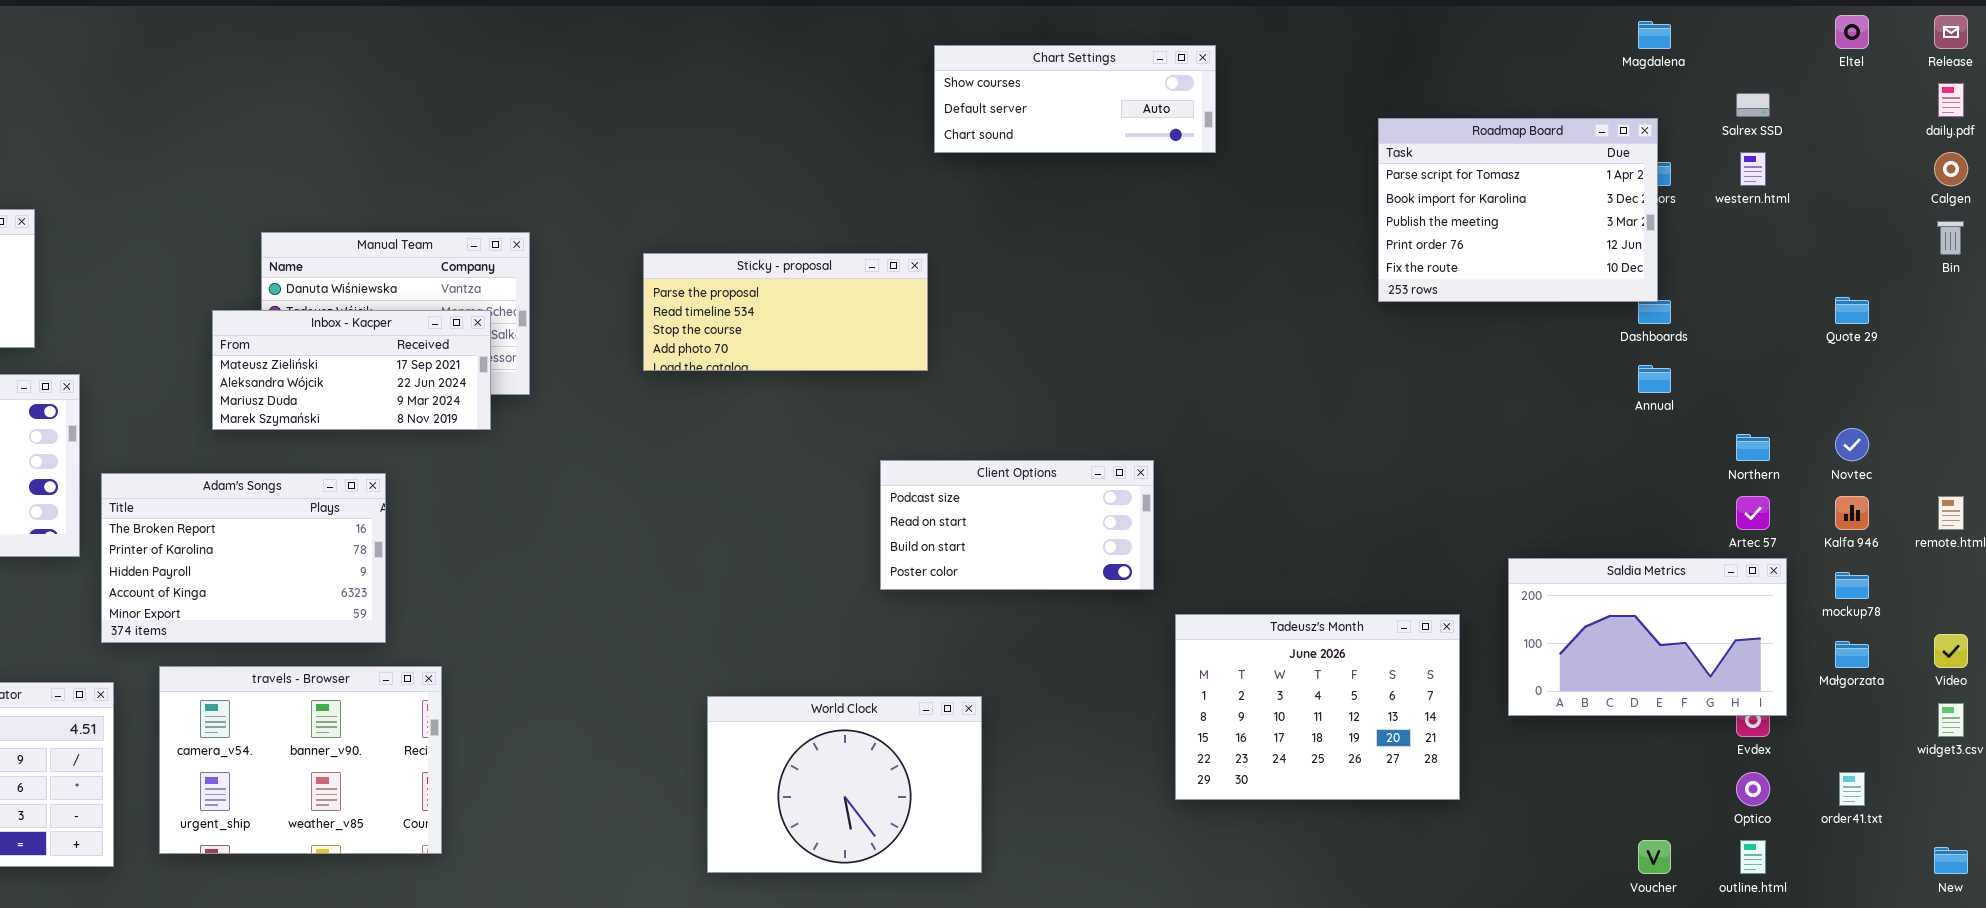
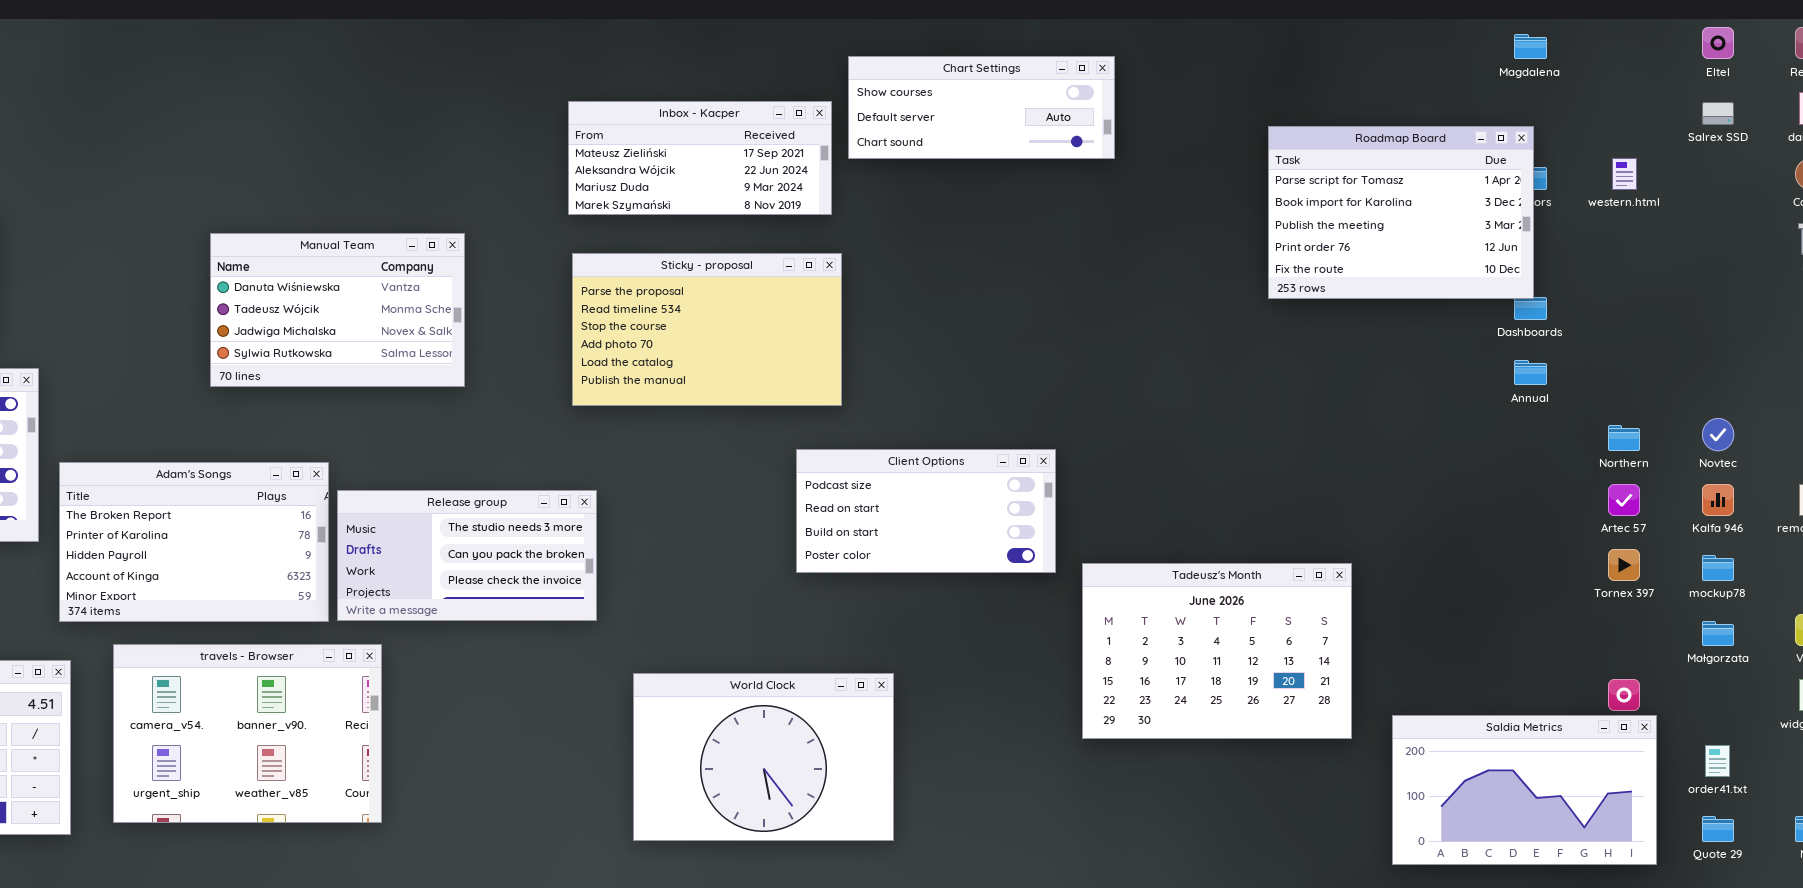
Salrex SSD: [1736,93,1770,117] -> [1702,102,1734,125], moved
Sticky - proposal: [643,253,928,371] -> [572,253,842,406], resized
Quote 29: [1835,297,1869,324] -> [1702,816,1734,842], moved
Inbox - Kacper: [212,310,491,430] -> [568,101,832,215], moved
Release group: none -> [337,490,597,621], opened
Saldia Metrics: [1508,558,1787,716] -> [1392,715,1657,865], moved
Tadeusz's Month: [1175,614,1460,800] -> [1082,563,1352,739], moved

